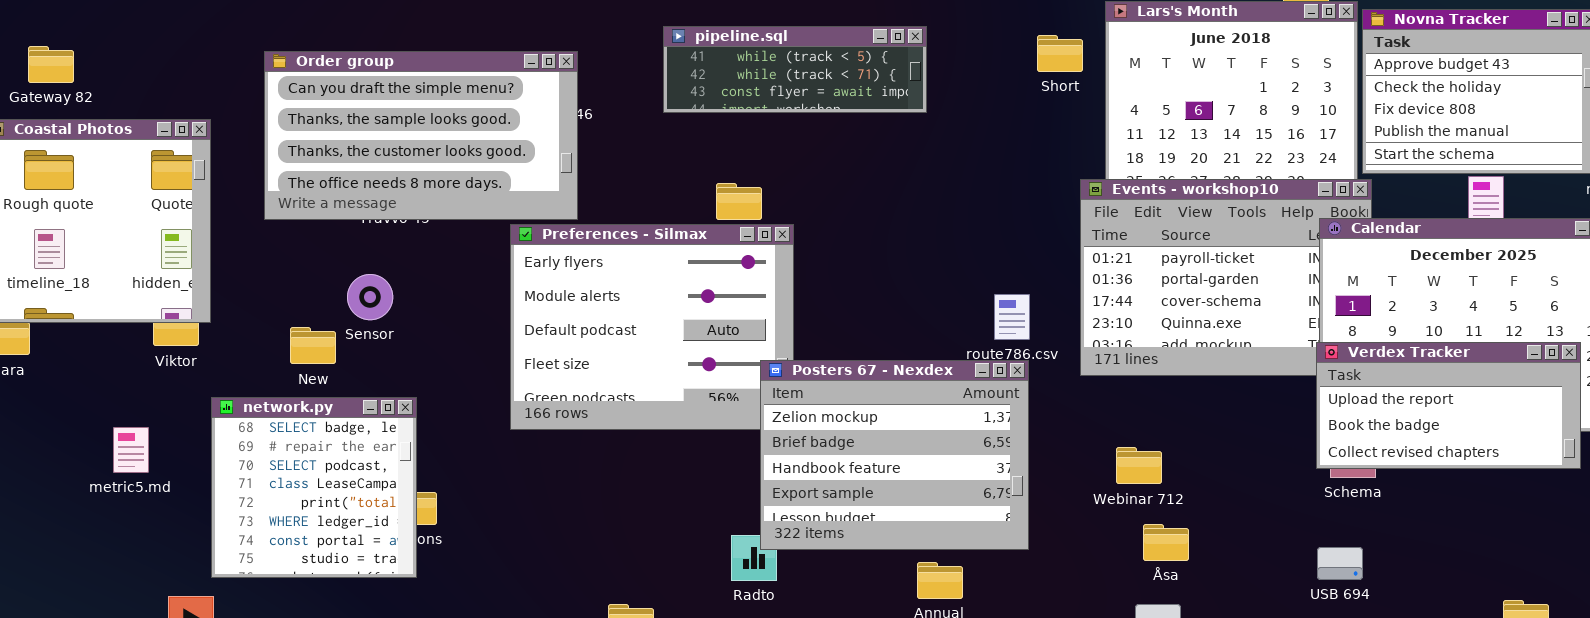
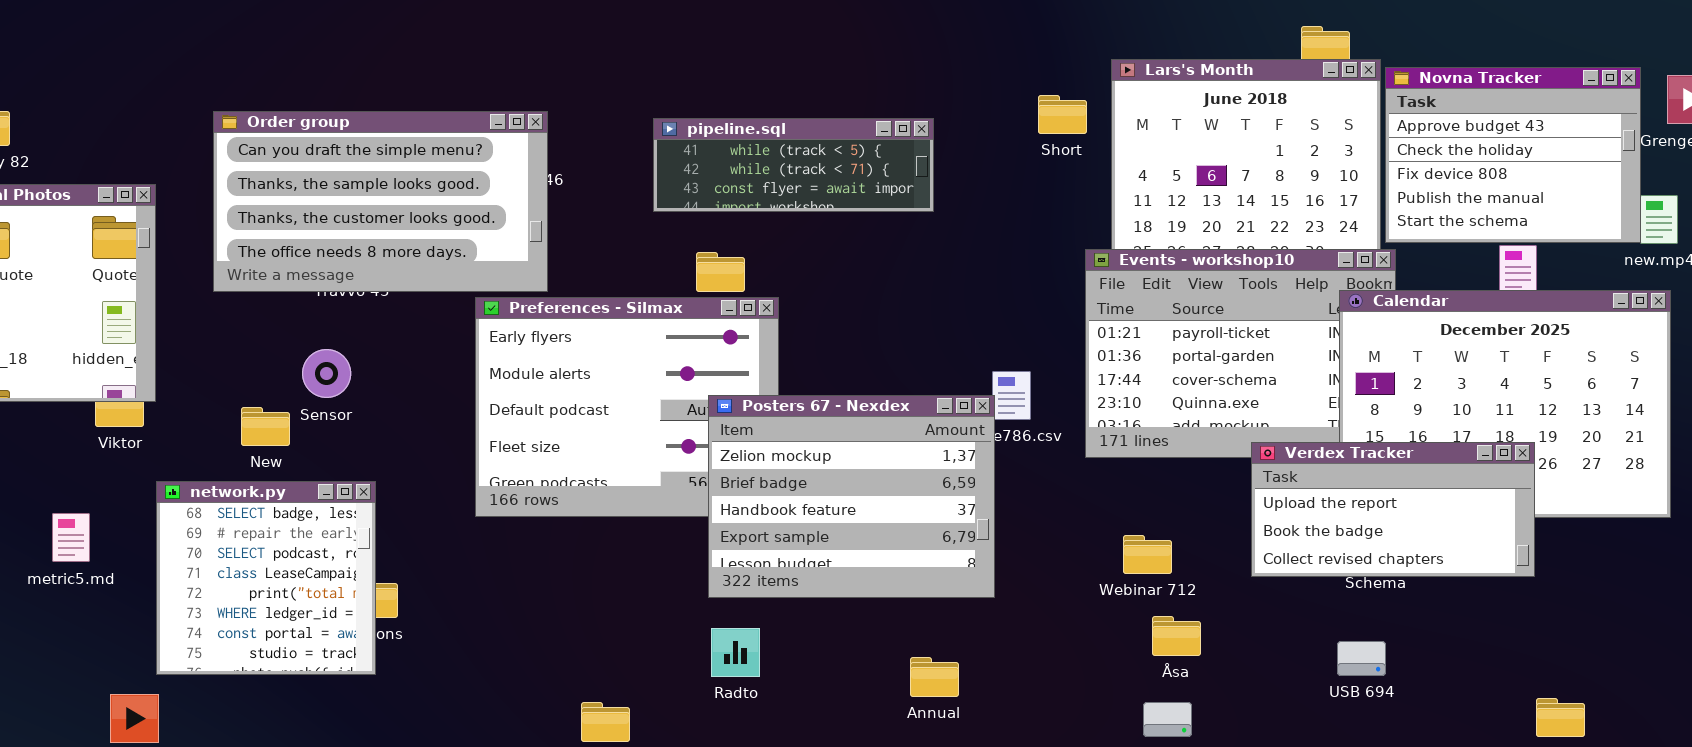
pipeline.sql: [663,26,927,113] -> [653,118,934,212], moved
Verdex Tracker: [1316,342,1581,469] -> [1251,442,1535,577], moved
Posters 67 - Nexdex: [760,360,1029,550] -> [708,395,995,598], moved

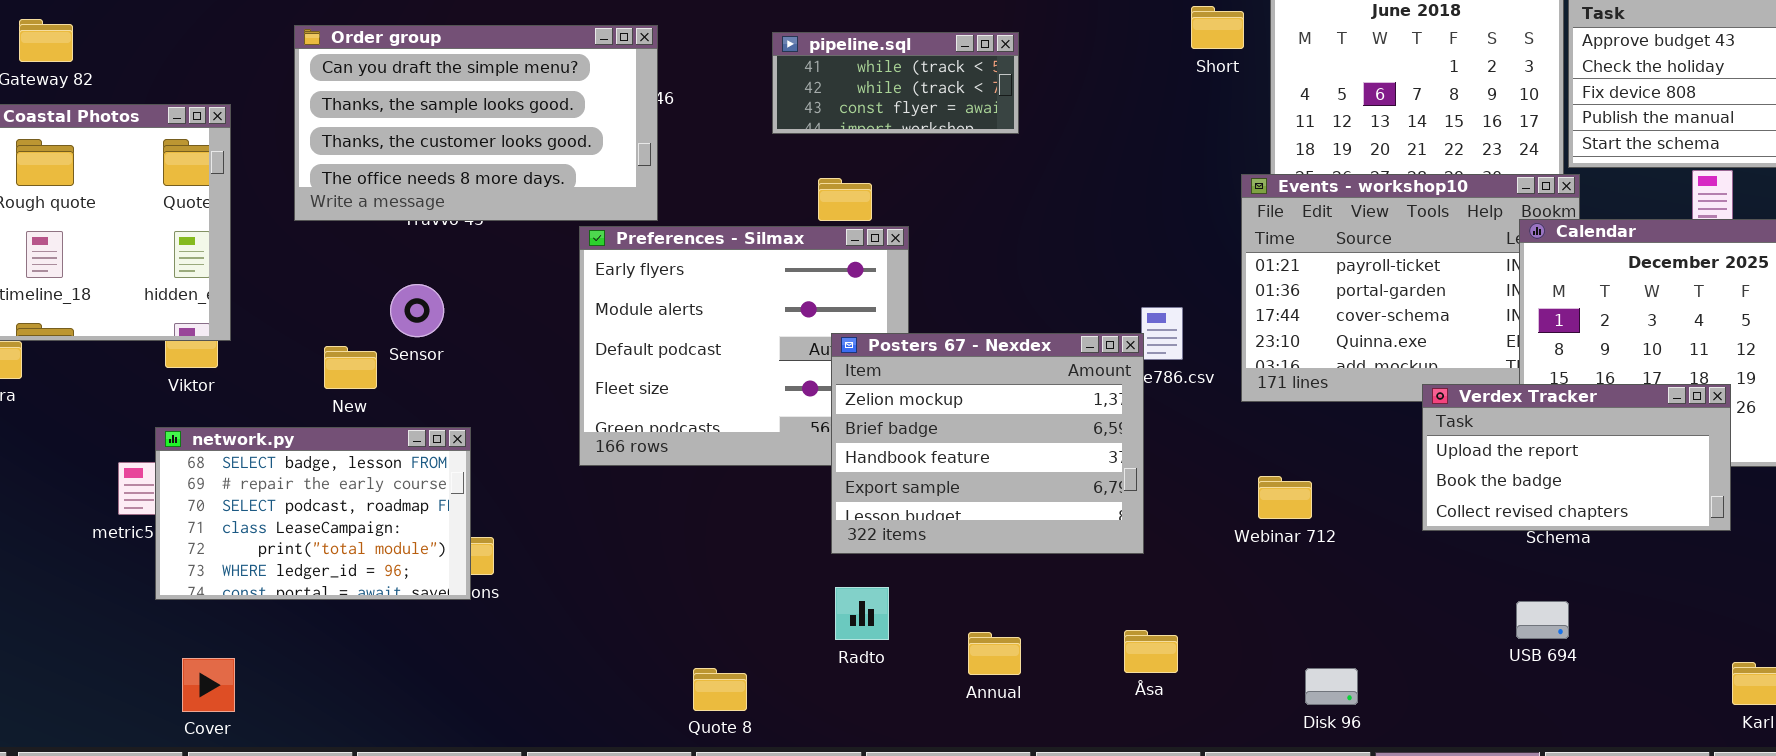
pipeline.sql: [653,118,934,212] -> [772,32,1019,134], resized
network.py: [156,481,376,675] -> [155,427,471,600], resized
Webinar 712: [1123,535,1172,574] -> [1258,476,1312,519], moved
Åsa: [1152,616,1201,656] -> [1124,630,1178,673], moved
Annual: [910,657,959,697] -> [968,632,1021,675], moved

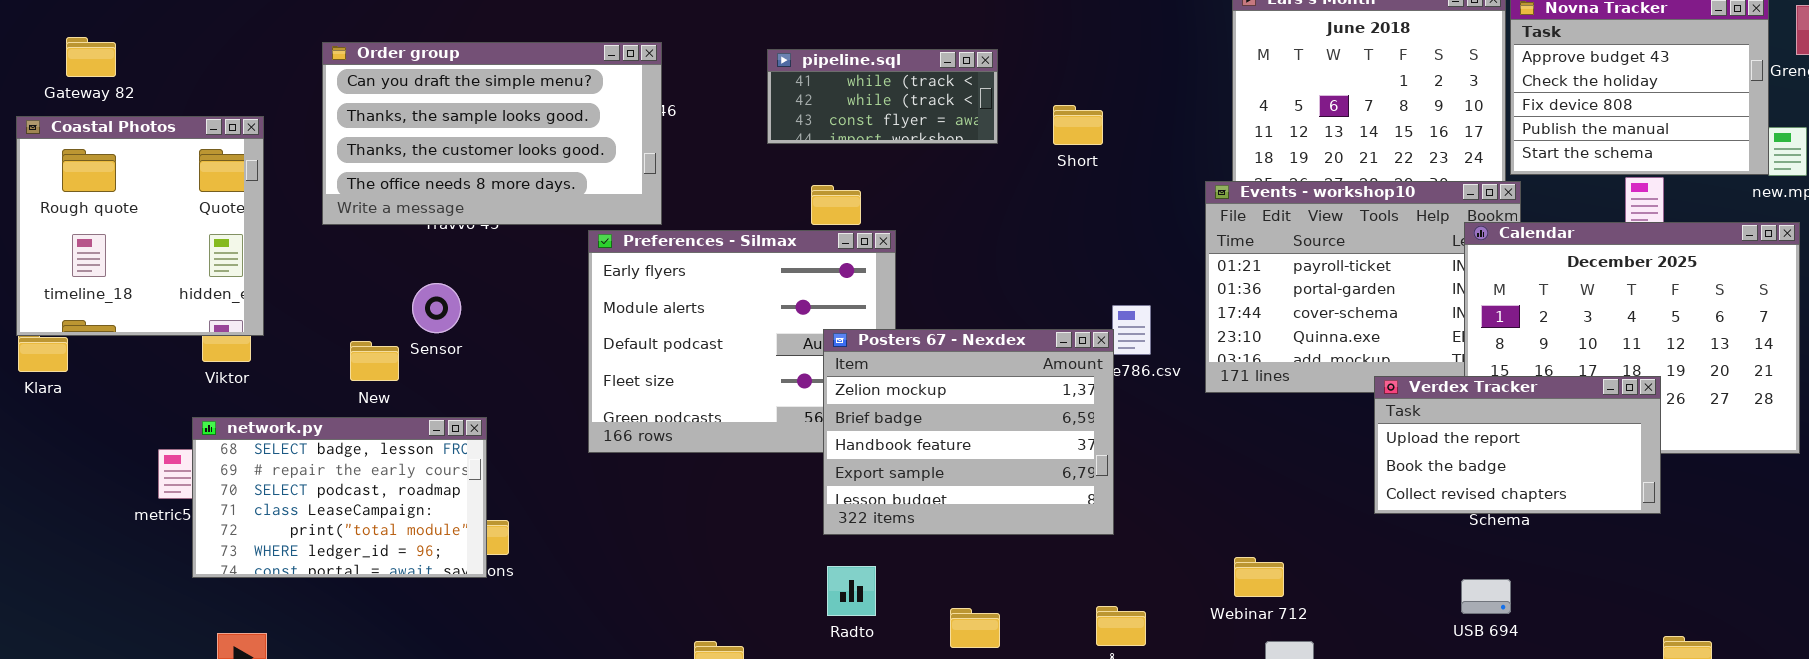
Short: [1191,6,1244,49] -> [1053,105,1103,145], moved
Webinar 712: [1258,476,1312,519] -> [1234,557,1284,597], moved

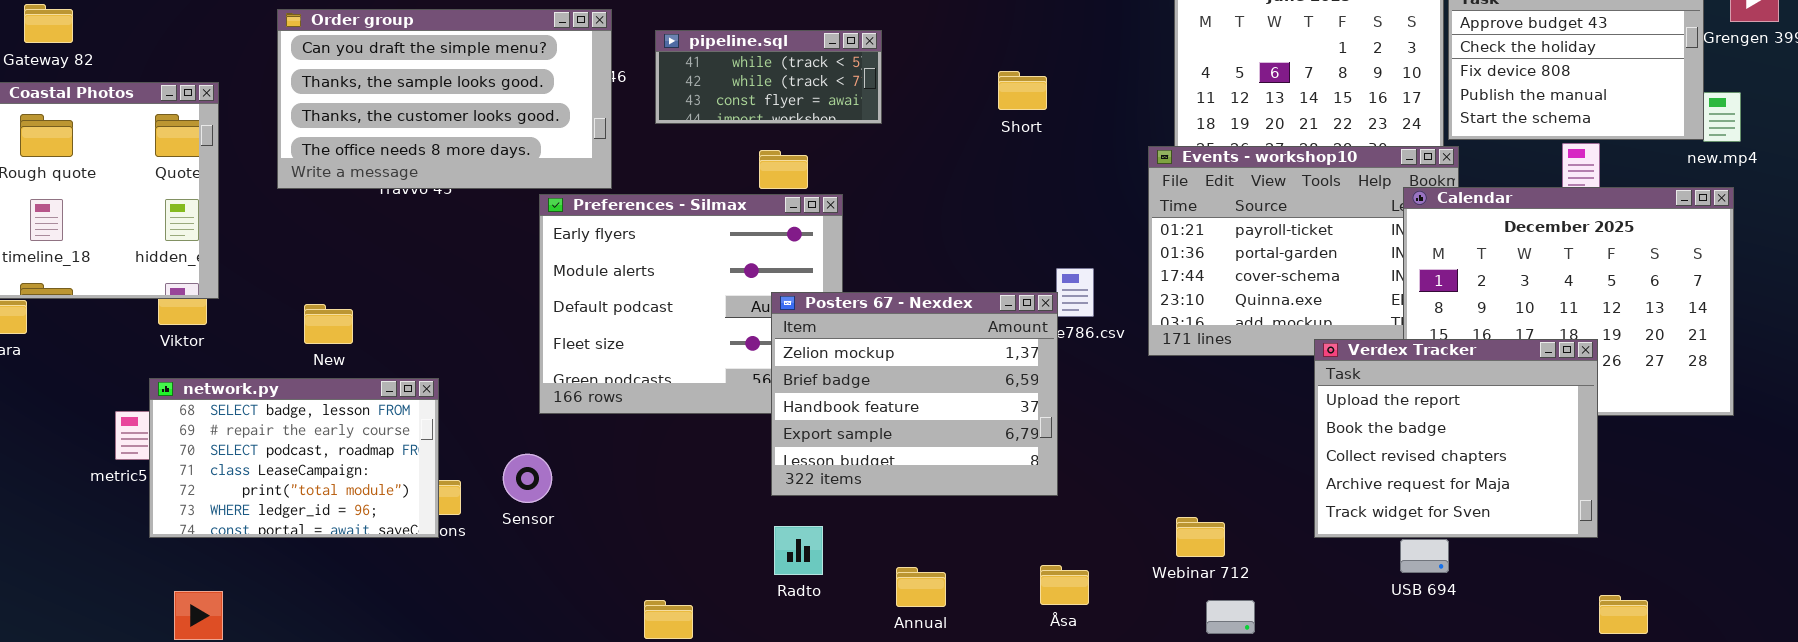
pipeline.sql: [767,49,998,144] -> [655,30,882,124], moved
Sensor: [412,283,461,333] -> [503,454,552,503], moved
Verdex Tracker: [1374,376,1661,514] -> [1314,339,1598,538], resized

